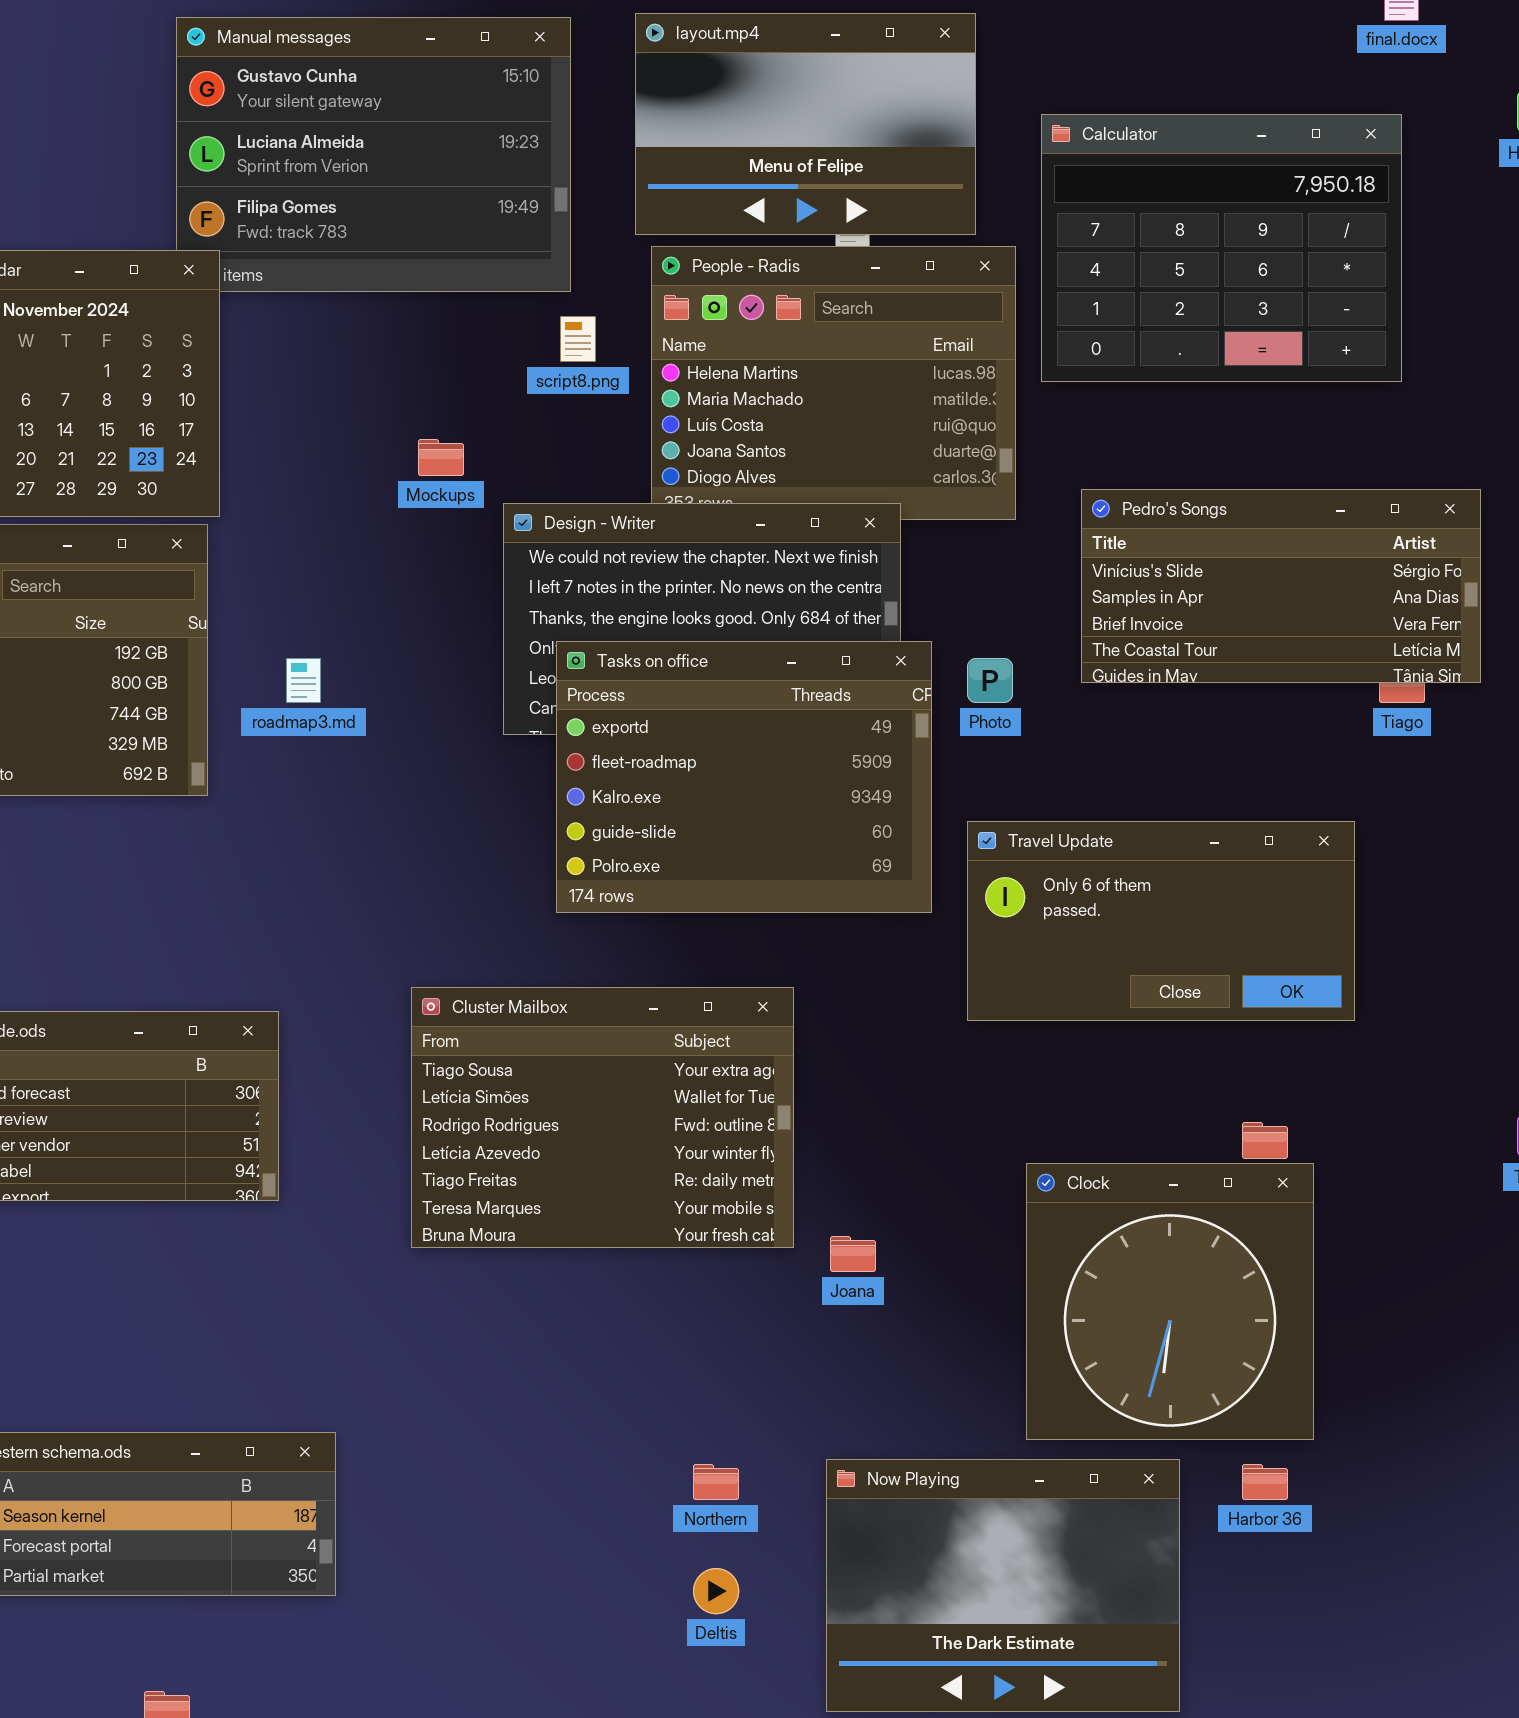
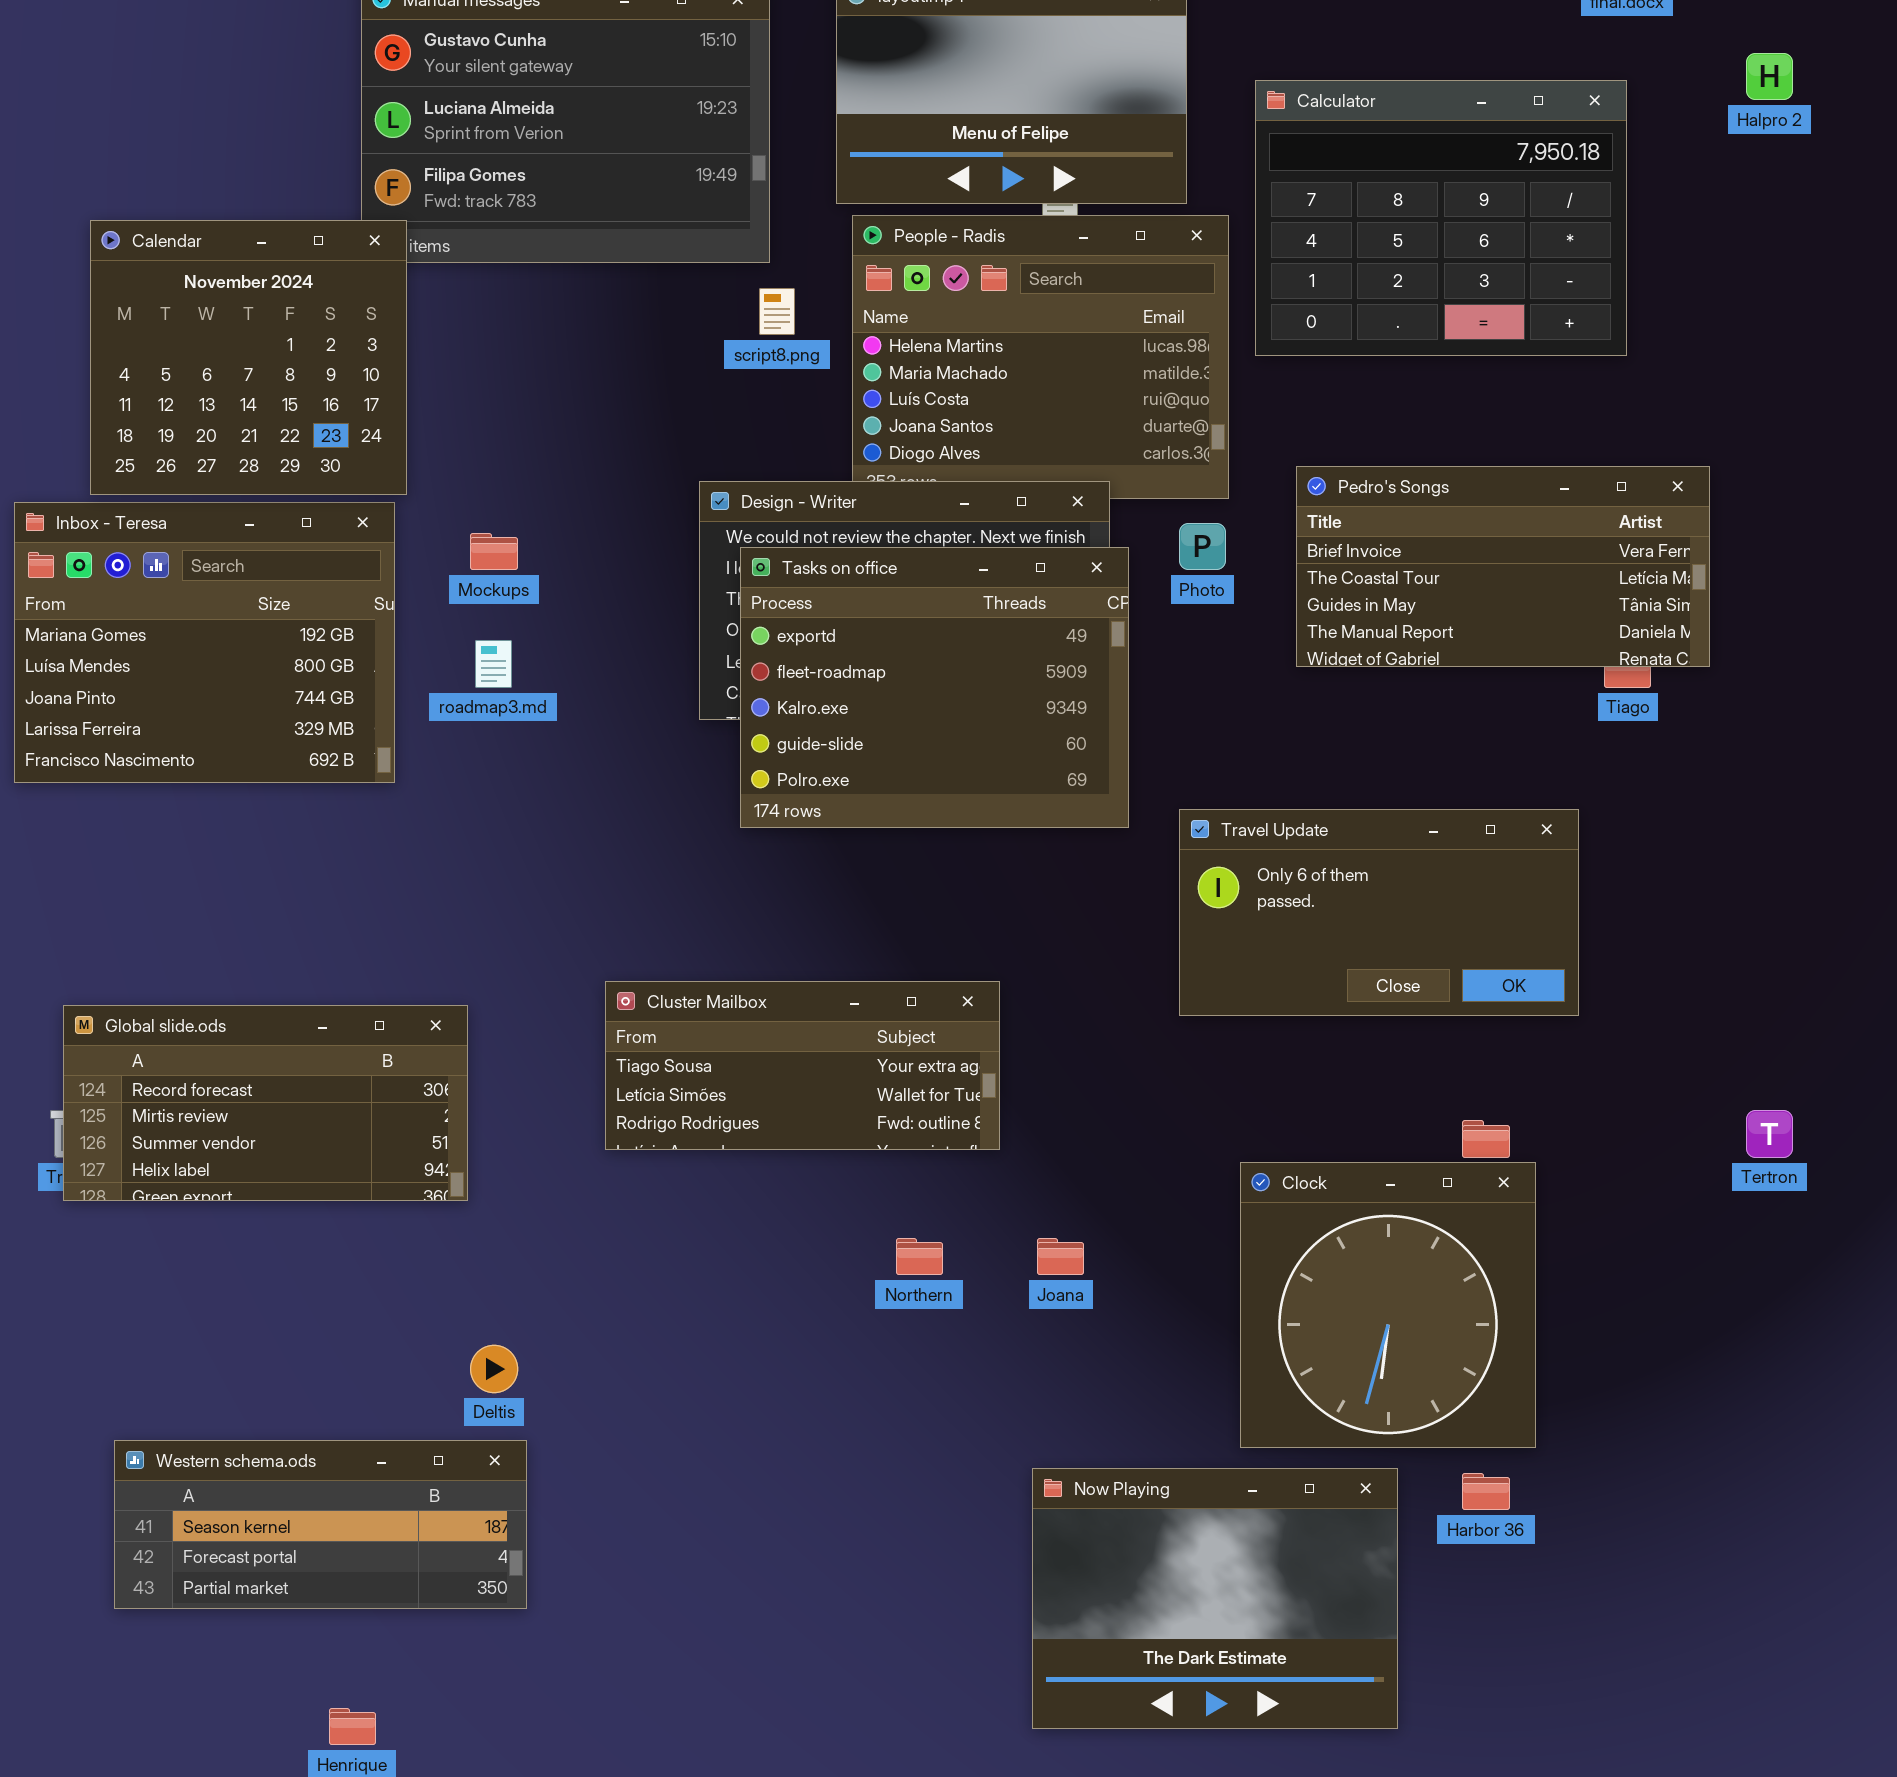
Mockups: [418,439,464,476] -> [470,533,518,570], moved
Pedro's Songs: [1081,489,1481,683] -> [1296,466,1710,667], scrolled down 2 rows
Tasks on office: [556,641,932,913] -> [740,547,1129,828], moved
Photo: [967,658,1013,703] -> [1179,523,1226,570], moved
Cluster Mailbox: [411,987,794,1248] -> [605,981,1000,1150], resized
Northern: [693,1464,739,1500] -> [896,1238,943,1275], moved
Deltis: [693,1568,739,1614] -> [470,1345,518,1393], moved

